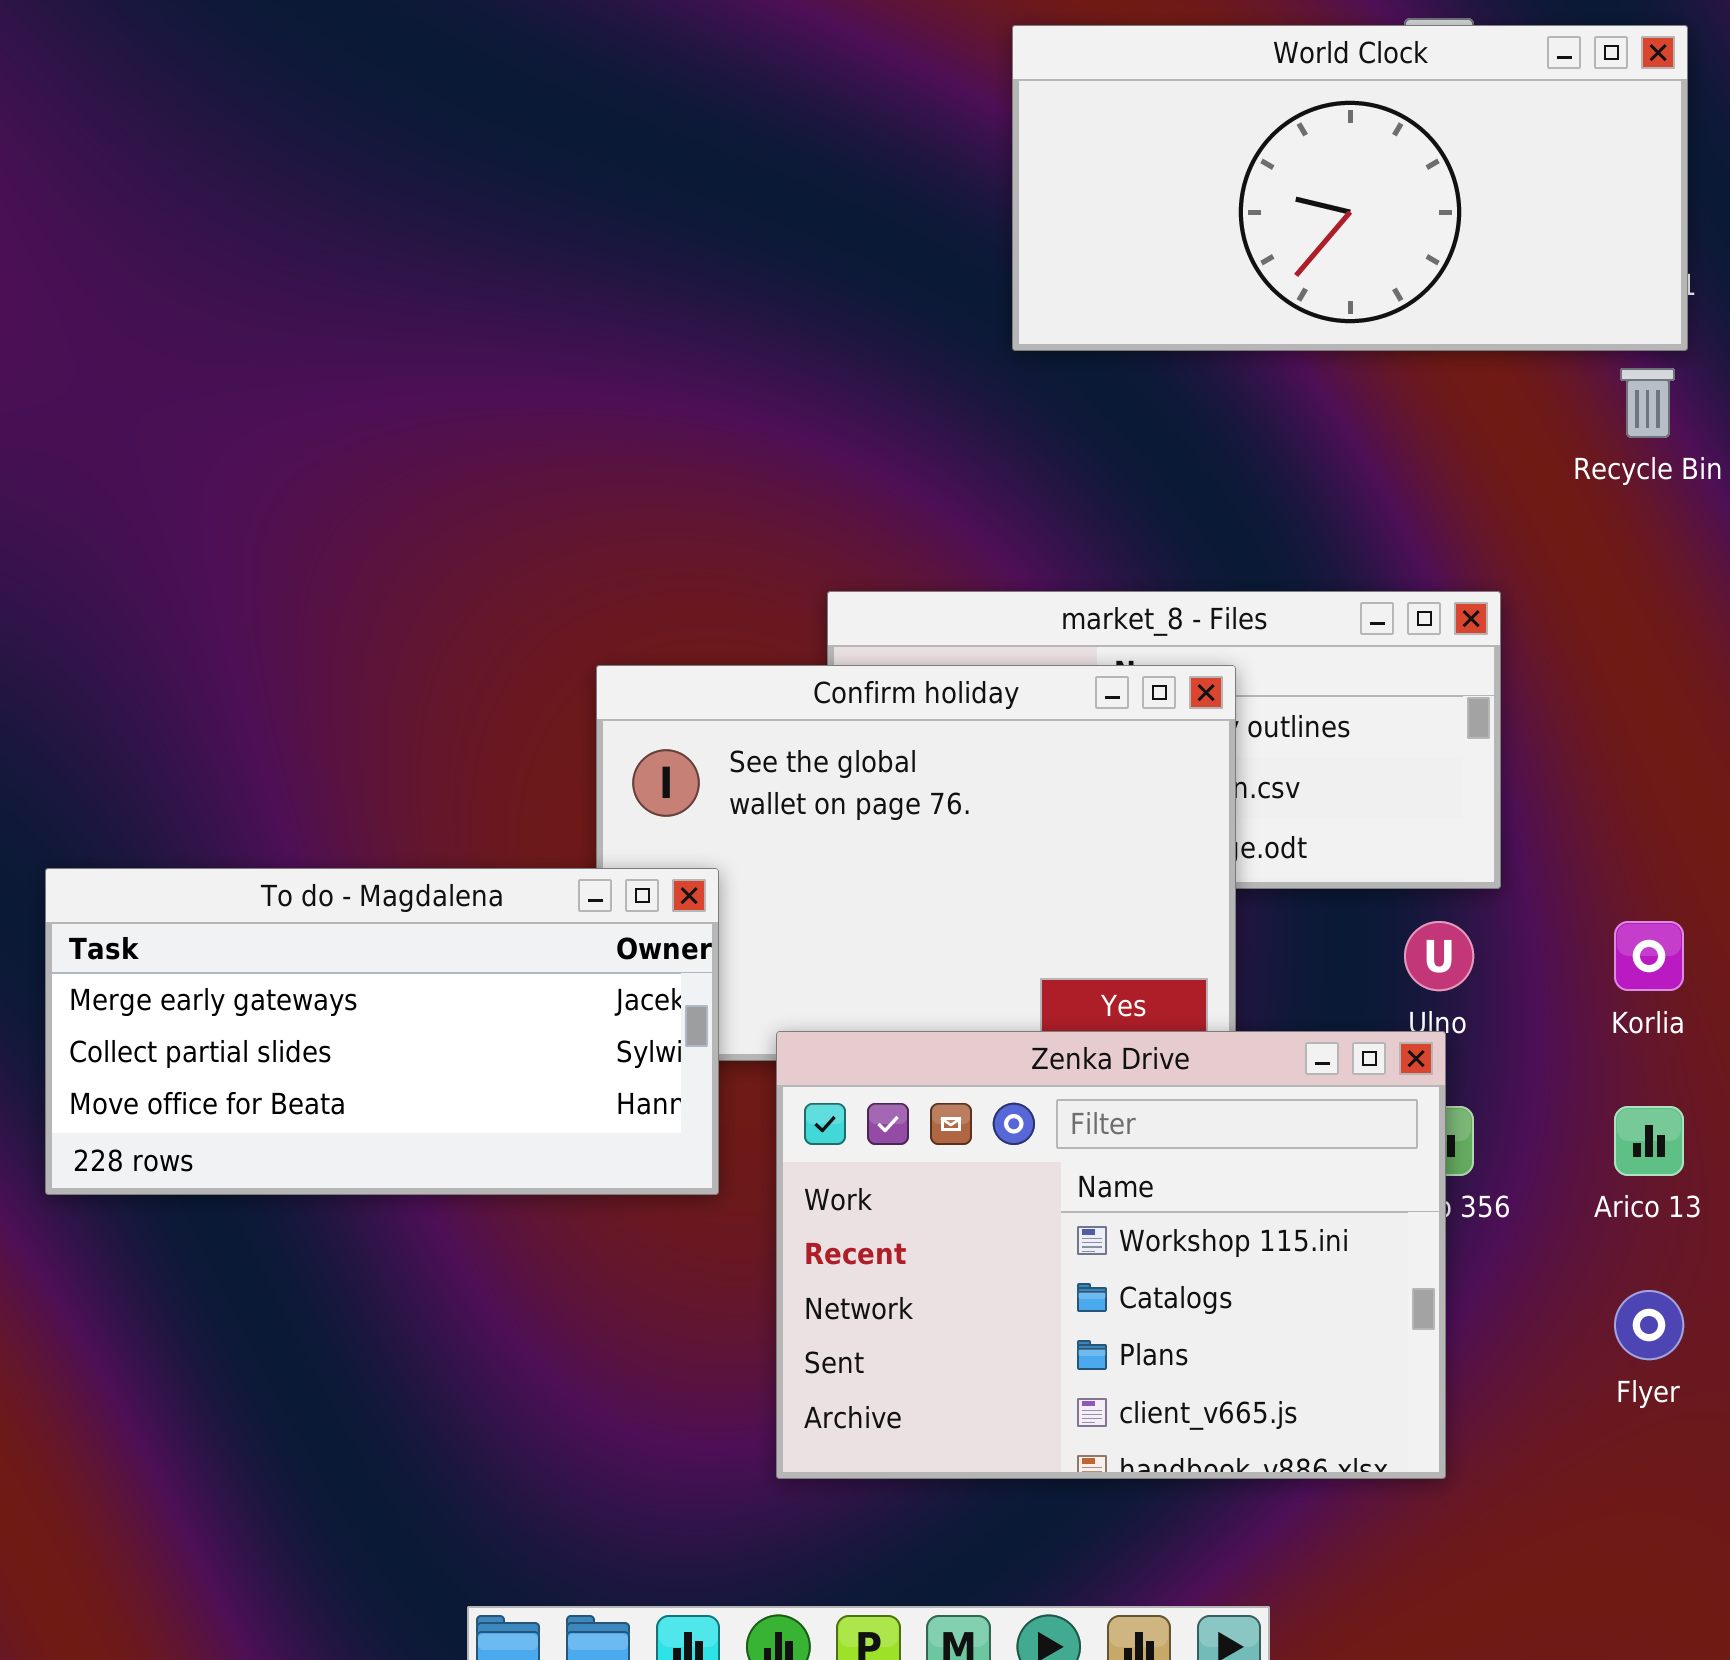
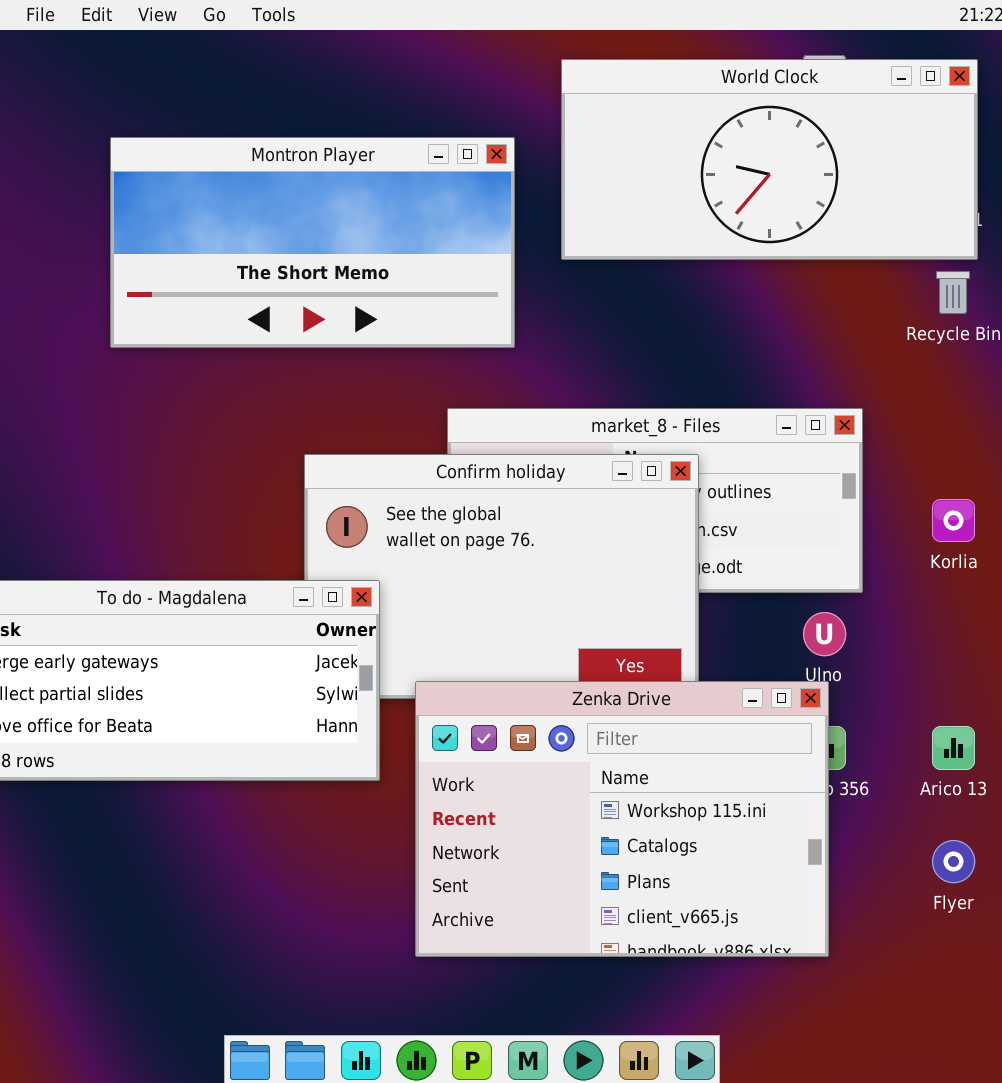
Montron Player: none -> [110,137,515,348], opened
Korlia: [1614,921,1684,991] -> [932,499,975,542], moved

